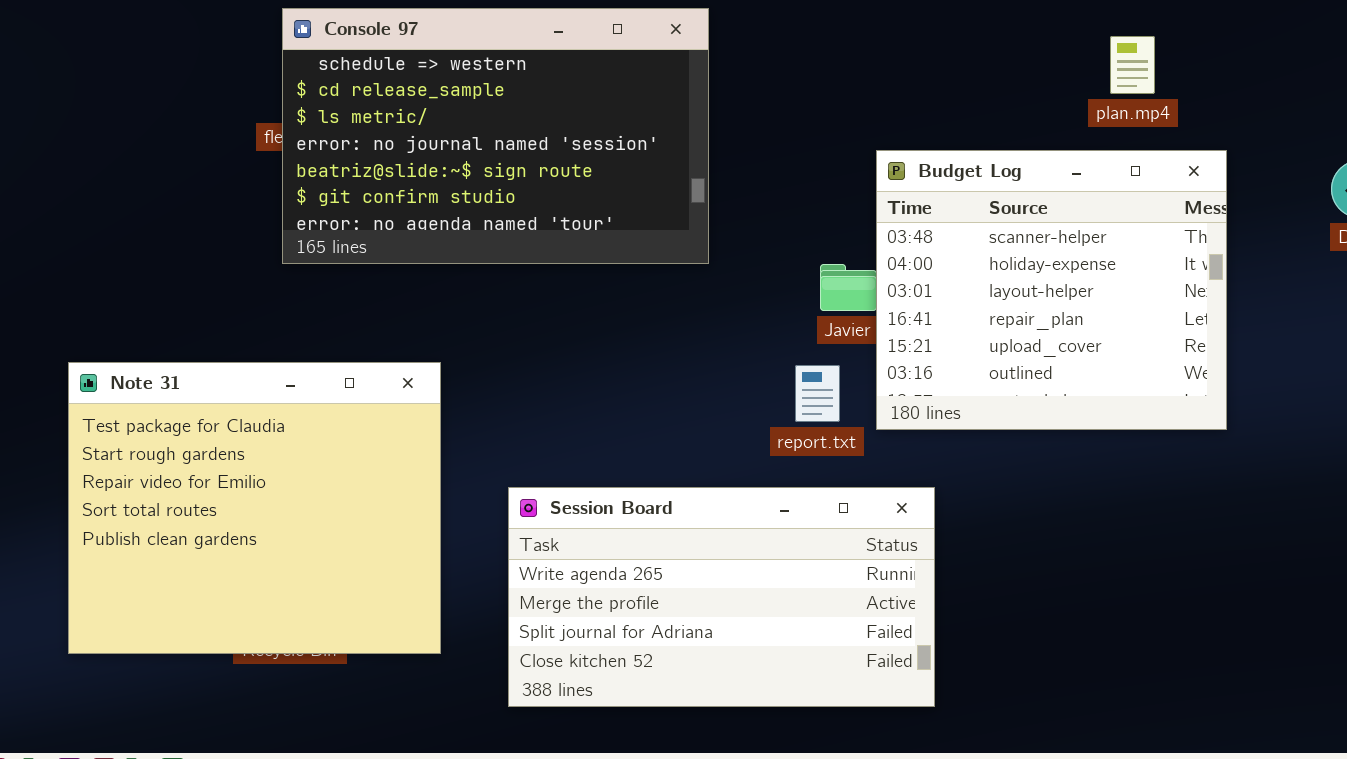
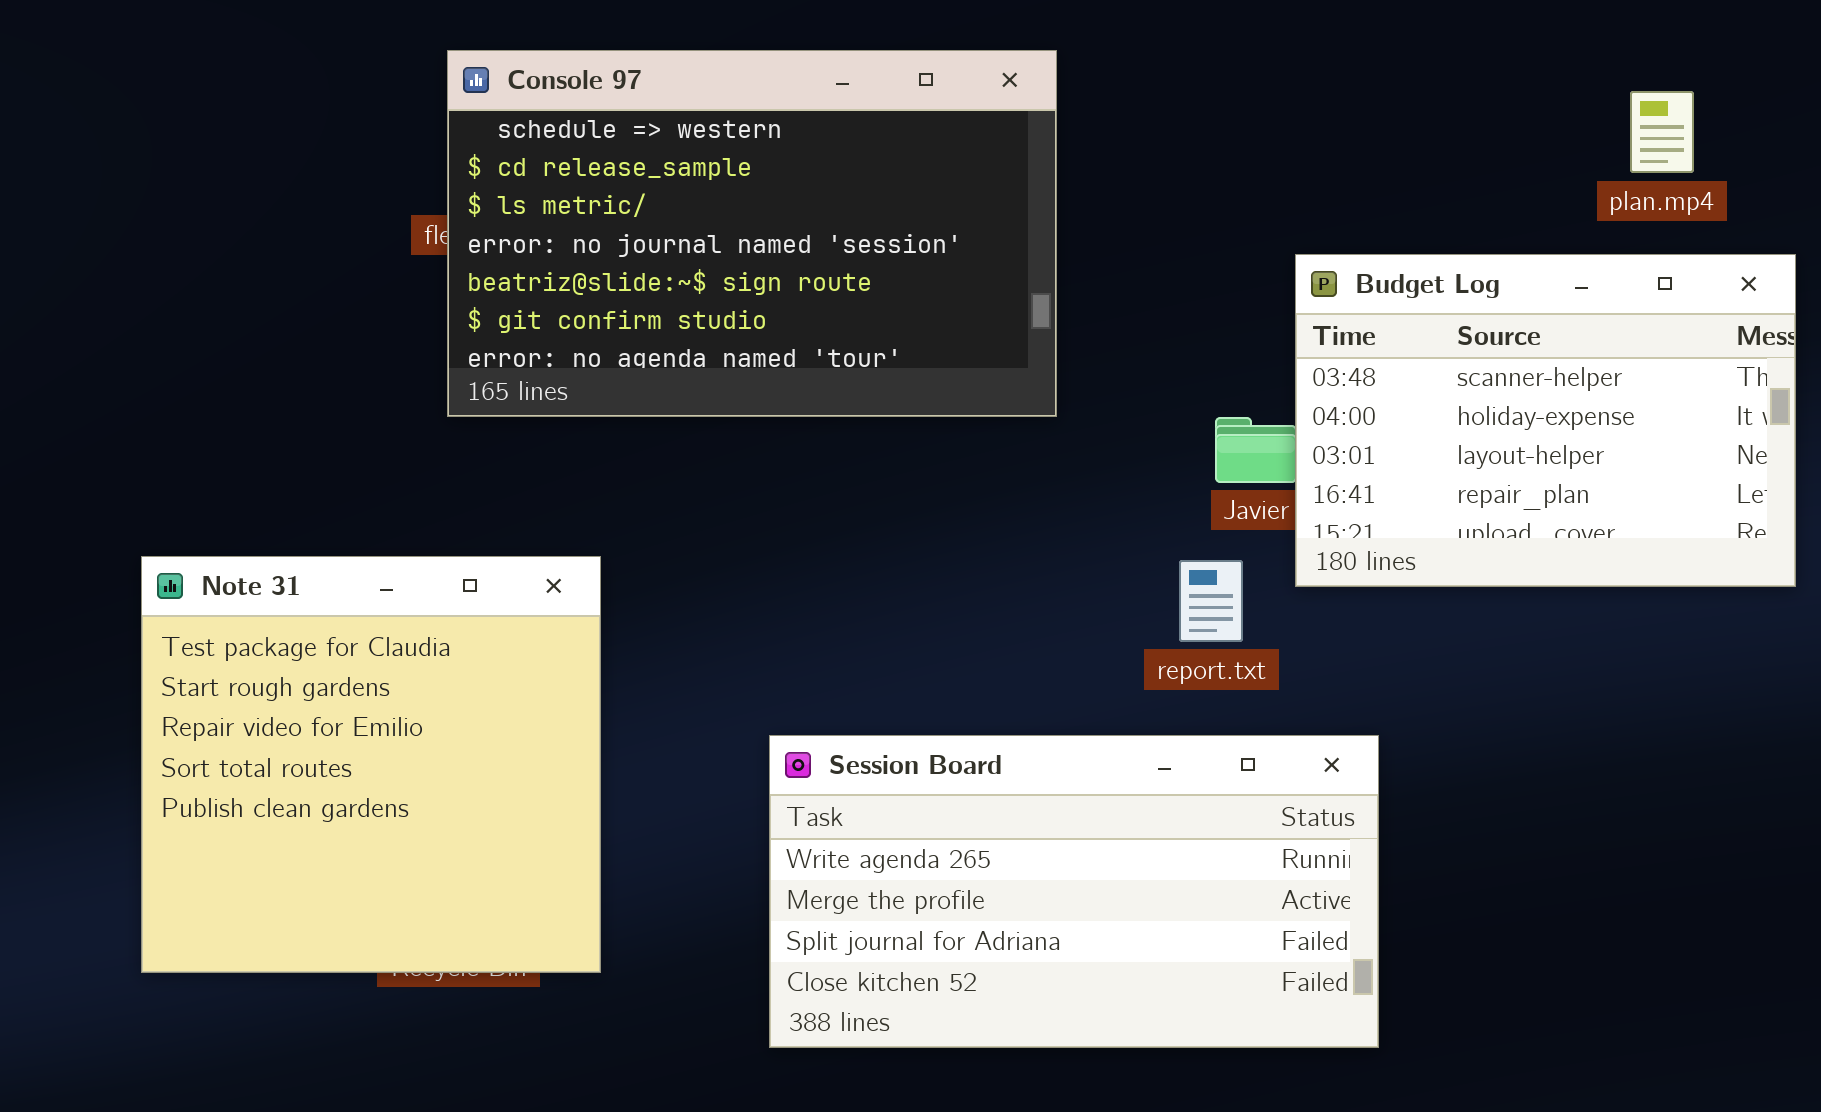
Budget Log: [876,150,1227,430] -> [1295,254,1796,587], resized
Note 31: [68,362,441,654] -> [141,556,601,973], resized

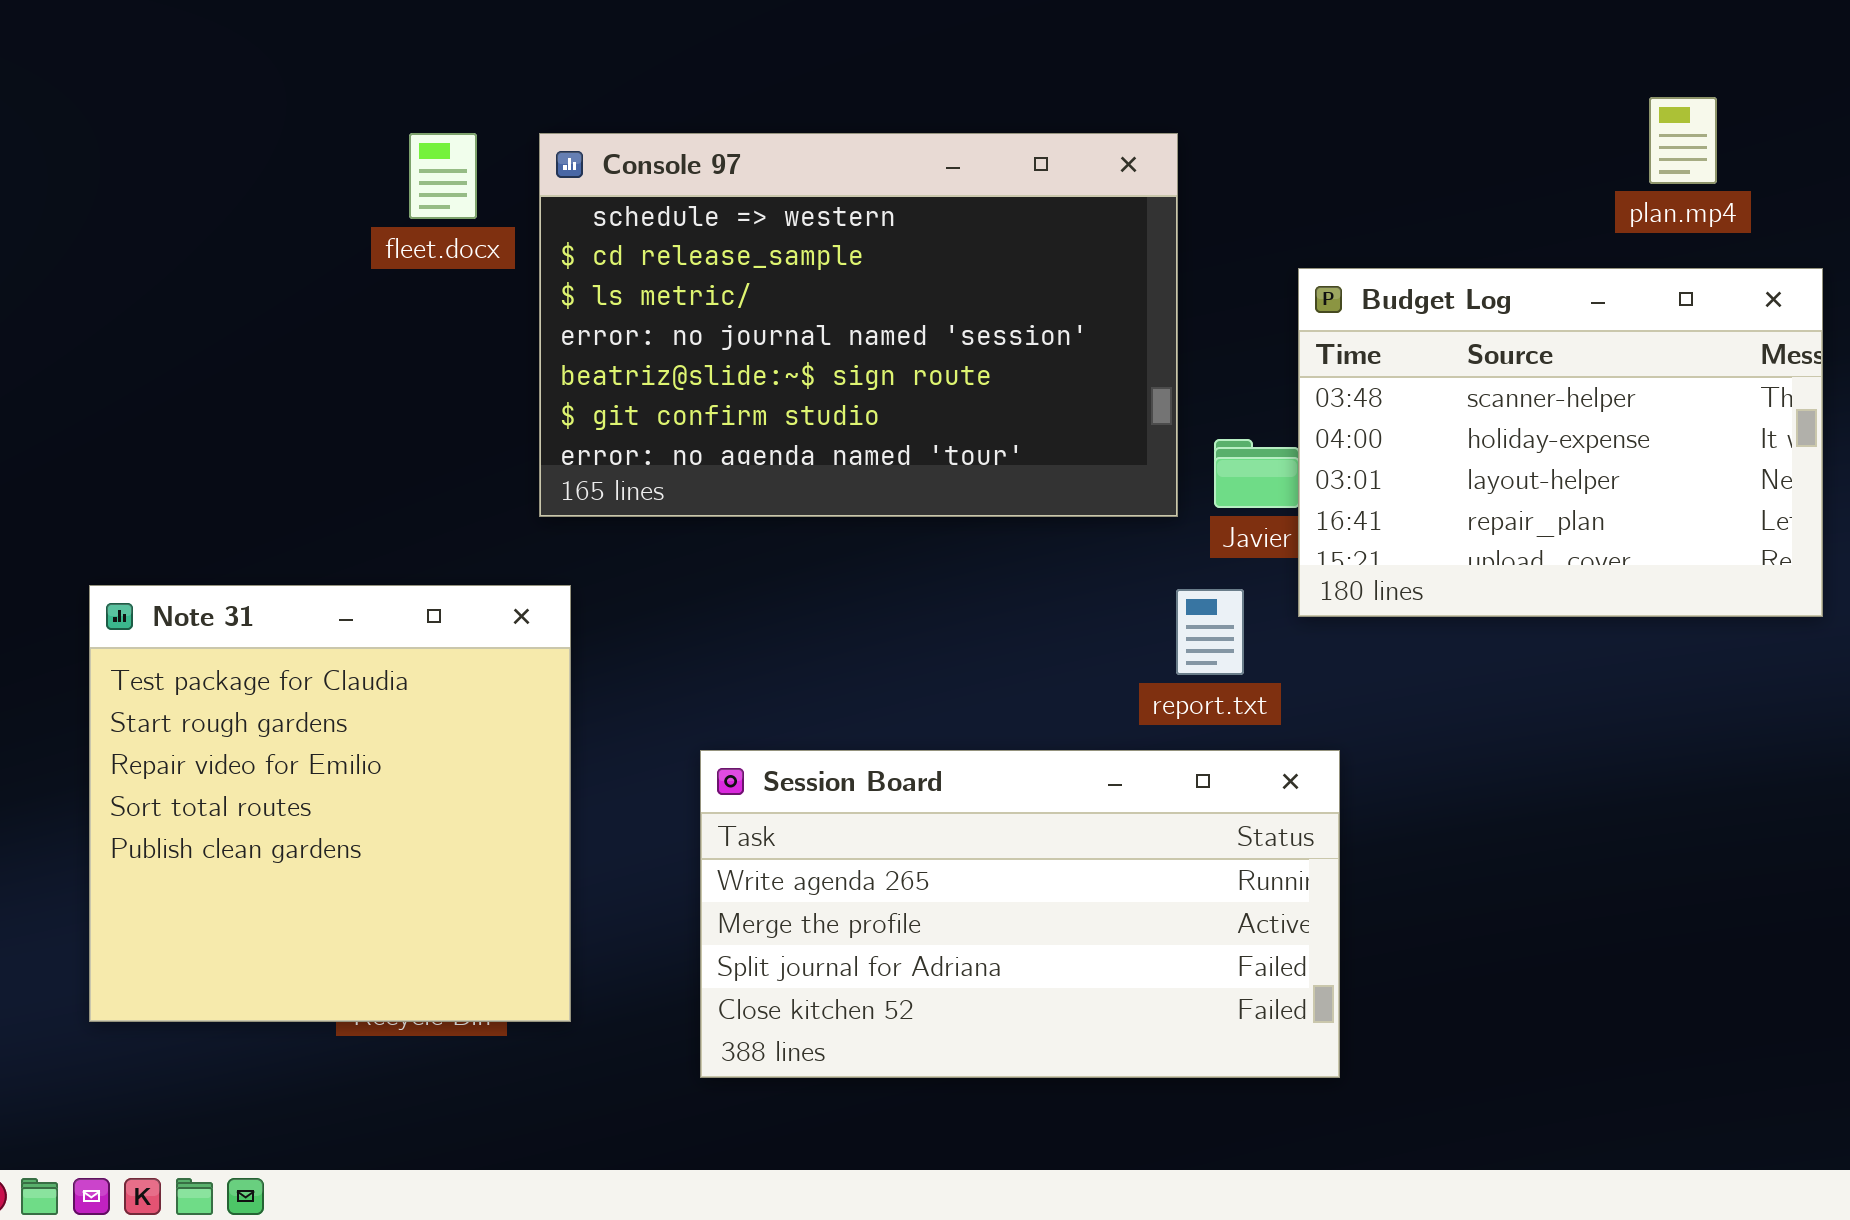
Console 97: [447,50,1057,417] -> [539,133,1178,517], moved
Session Board: [769,735,1379,1048] -> [700,750,1340,1078], moved

